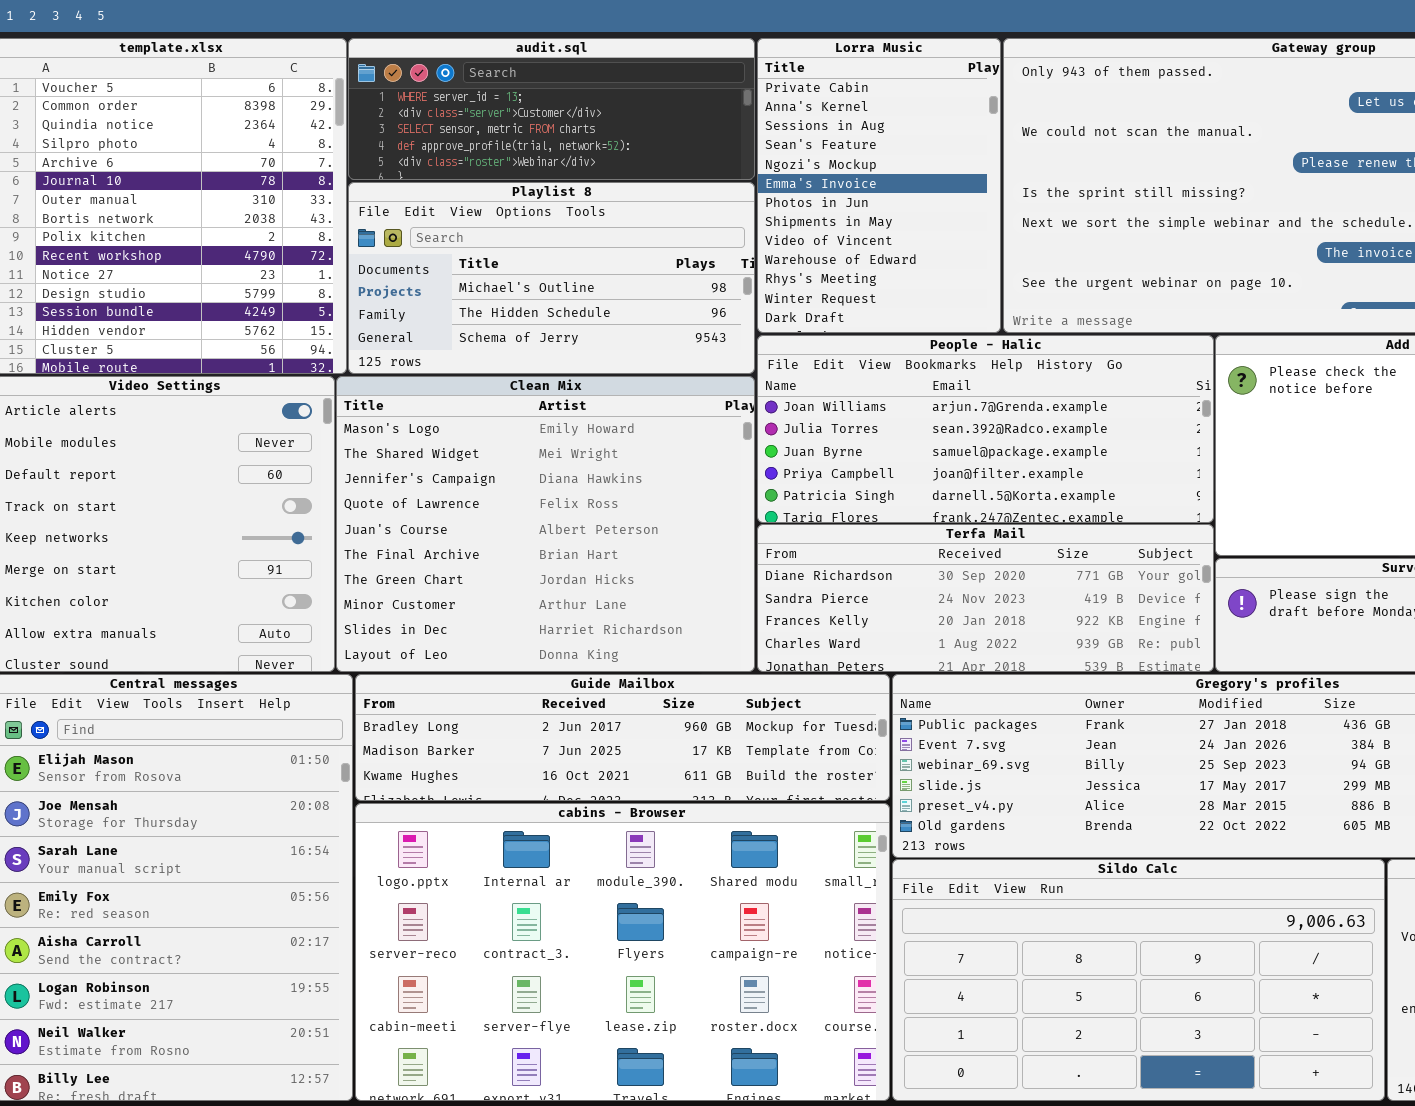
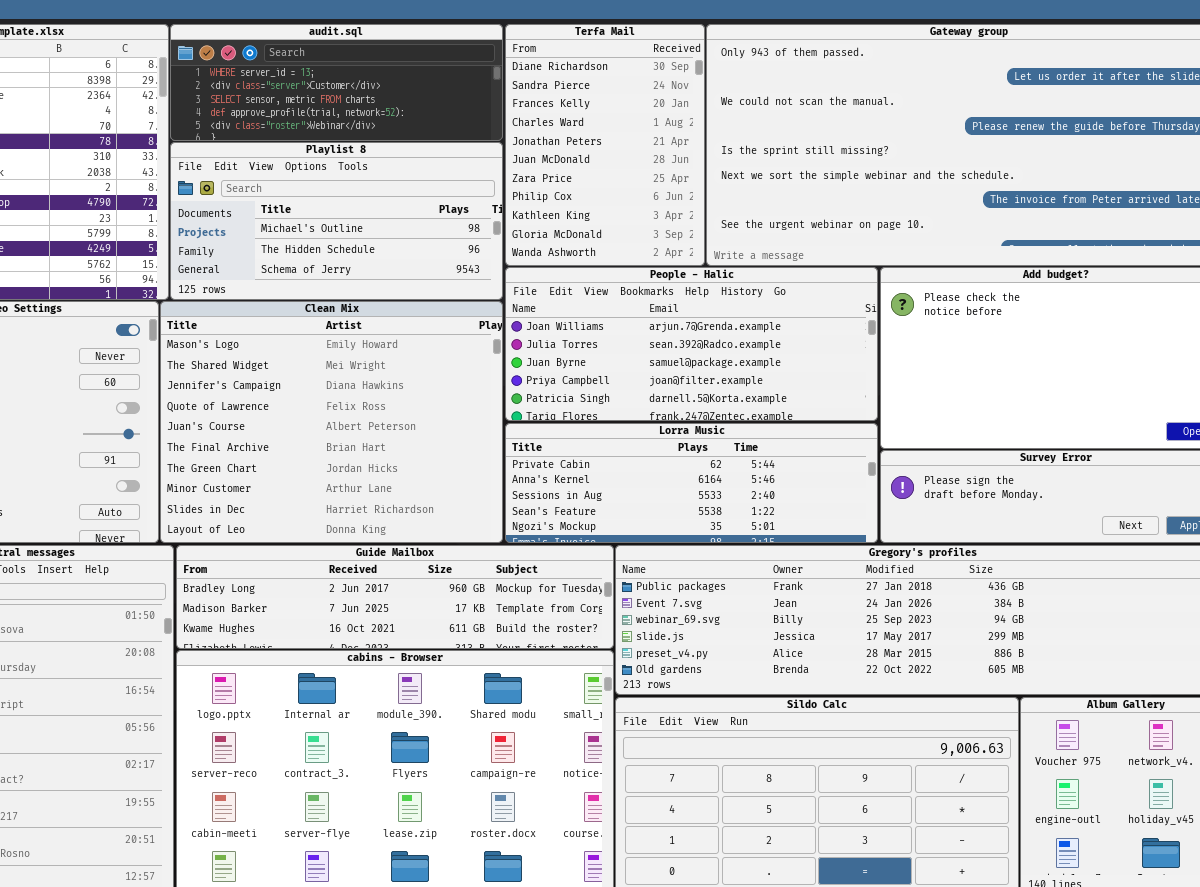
Lorra Music: [757,38,1001,333] -> [505,423,878,543], moved, resized
Terfa Mail: [757,524,1214,672] -> [505,24,705,266], moved, resized

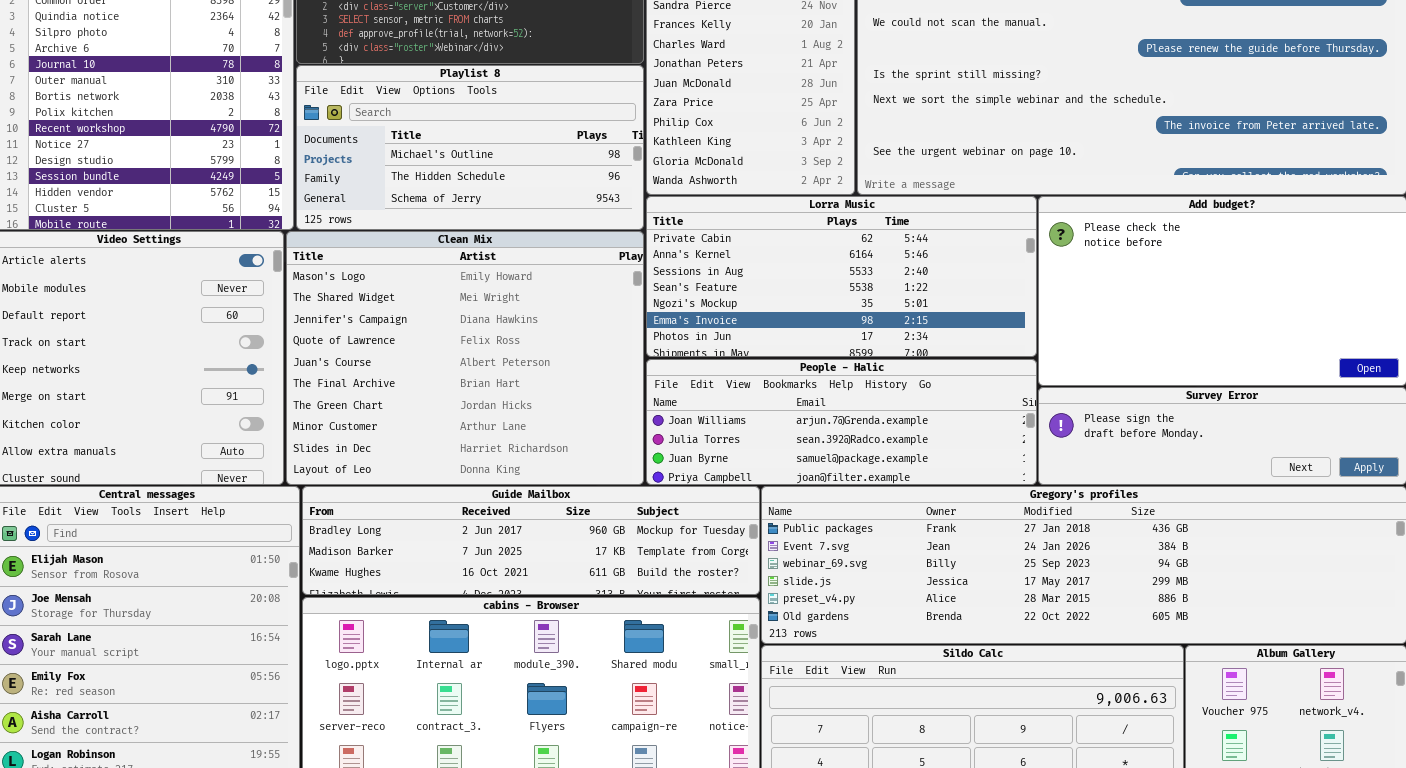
People - Halic: [505,267,878,421] -> [646,359,1037,485], moved, resized
Lorra Music: [505,423,878,543] -> [646,196,1037,357], moved, resized

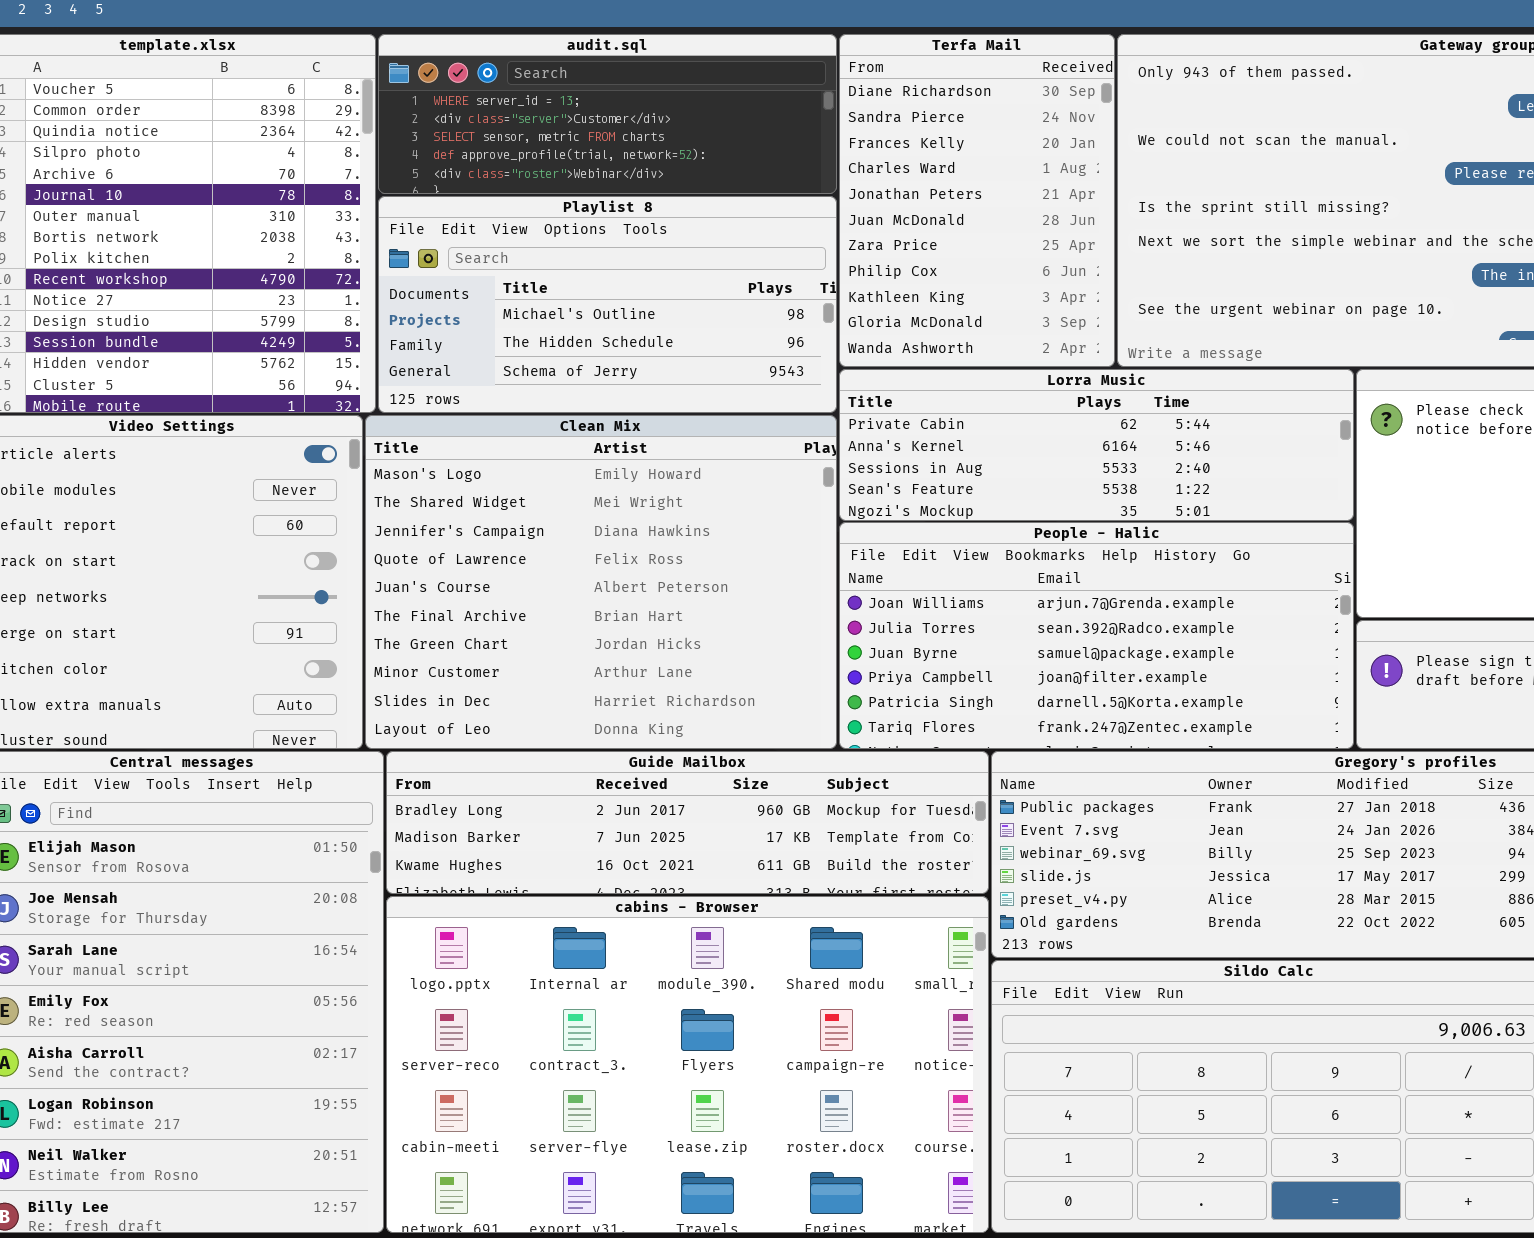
Lorra Music: [646,196,1037,357] -> [839,369,1354,521], resized
People - Halic: [646,359,1037,485] -> [839,522,1354,749], resized

